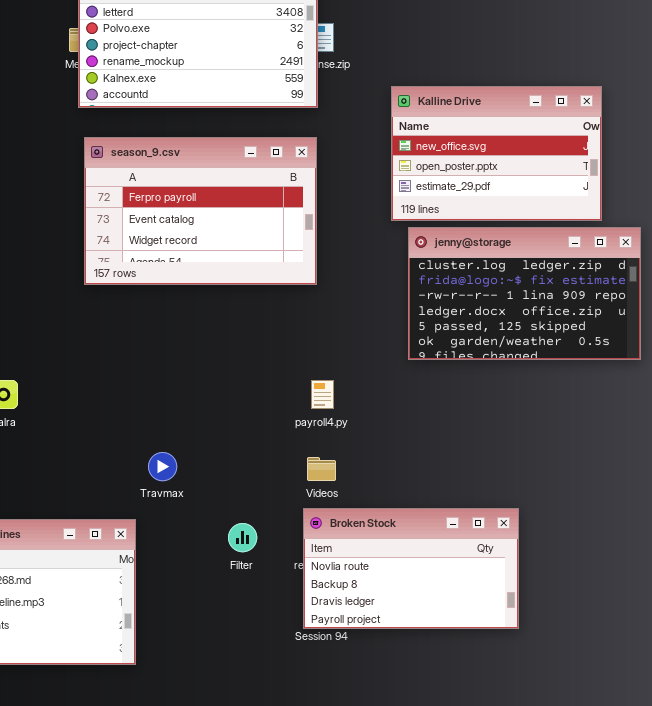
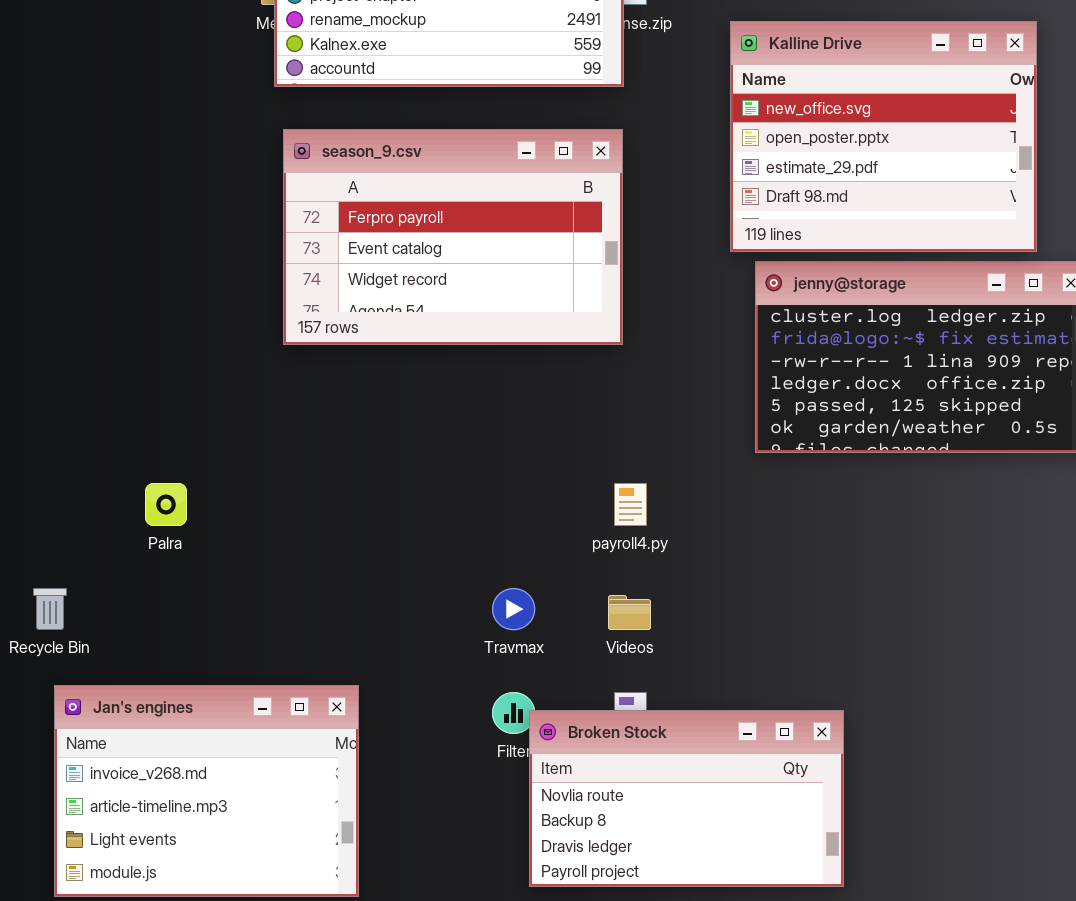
Kalline Drive: [391,86,602,221] -> [730,21,1037,252], resized
Travmax: [148,452,177,481] -> [492,588,535,630], moved
Broken Stock: [303,508,519,629] -> [529,710,844,887], moved

